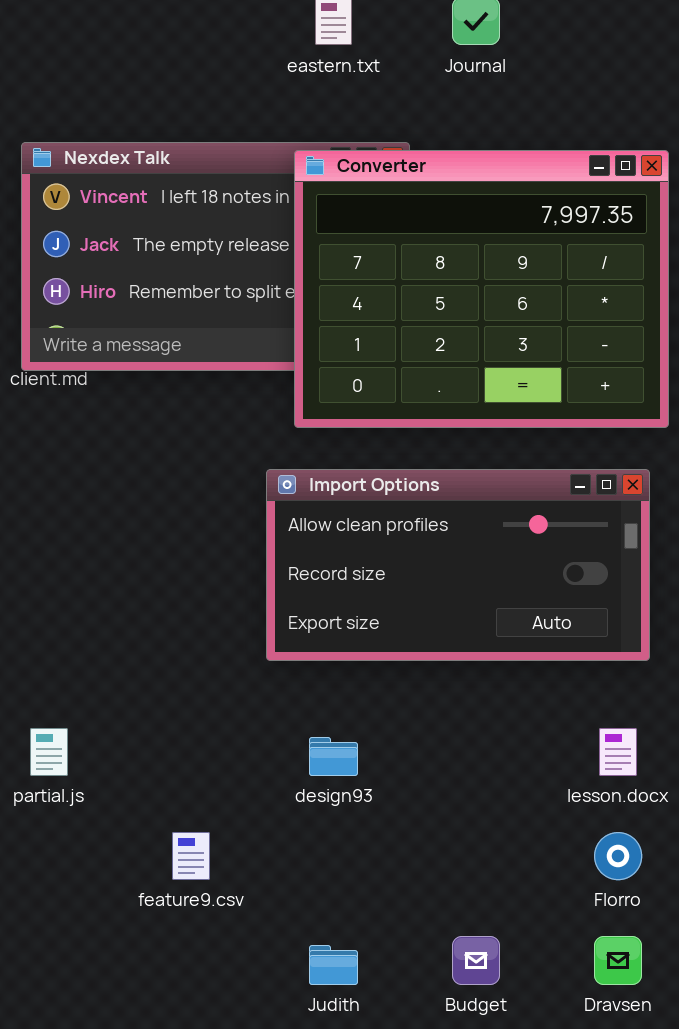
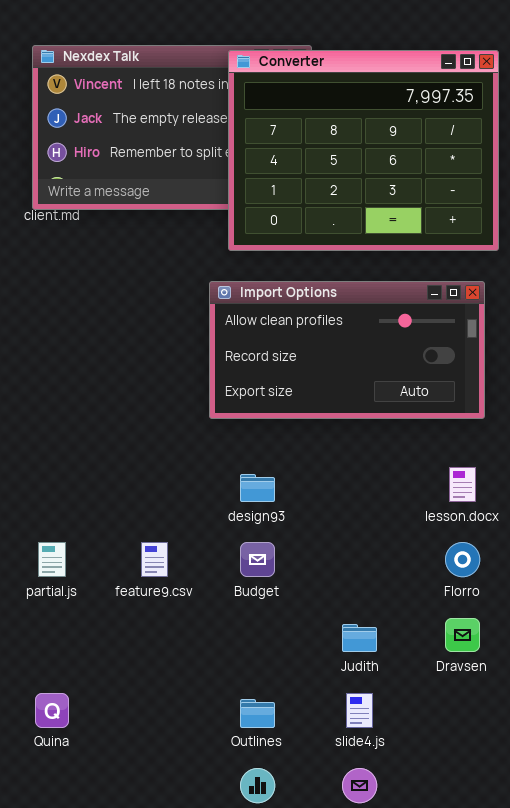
partial.js: [30,728,68,776] -> [38,542,66,577], moved
Budget: [452,936,500,985] -> [240,542,275,577], moved
Judith: [309,945,358,985] -> [342,624,377,652], moved

